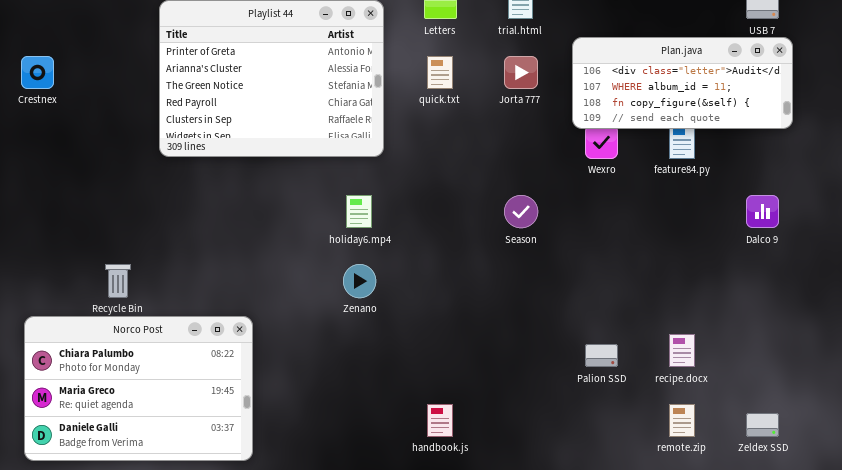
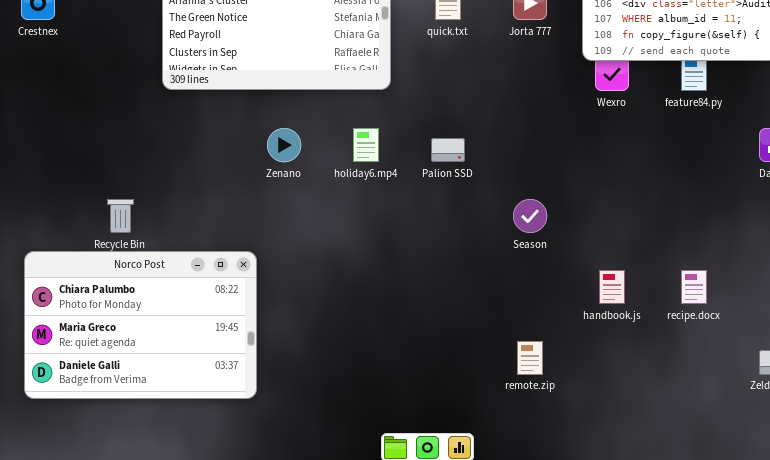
Season: [504,195,538,228] -> [513,199,547,233], moved
Zenano: [343,264,376,298] -> [267,128,301,162], moved
Palion SSD: [585,344,618,367] -> [431,138,465,162], moved
handbook.js: [427,404,453,437] -> [599,270,625,304], moved
remote.zip: [669,404,695,437] -> [517,341,543,375], moved

